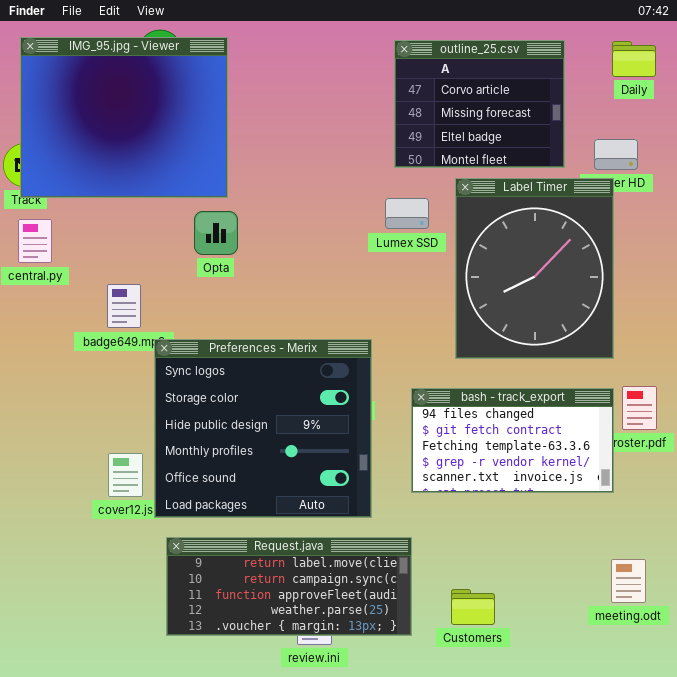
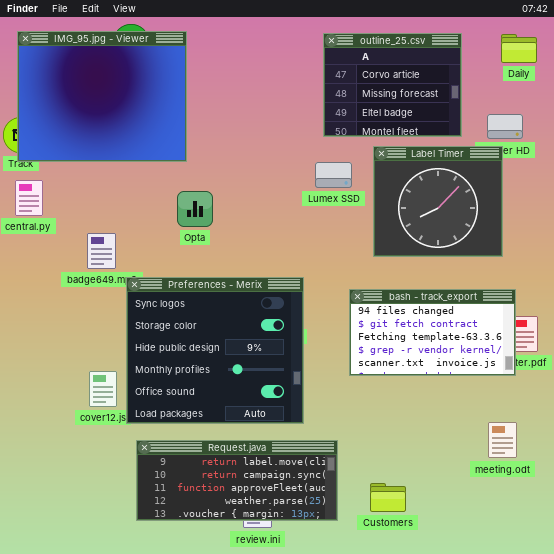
Label Timer: [455,178,614,359] -> [373,146,503,257], resized
Opta: [194,211,238,255] -> [177,191,213,227], moved
bash - track_export: [411,388,614,493] -> [349,289,516,376], moved
meeting.odt: [611,559,646,603] -> [488,422,517,458], moved

